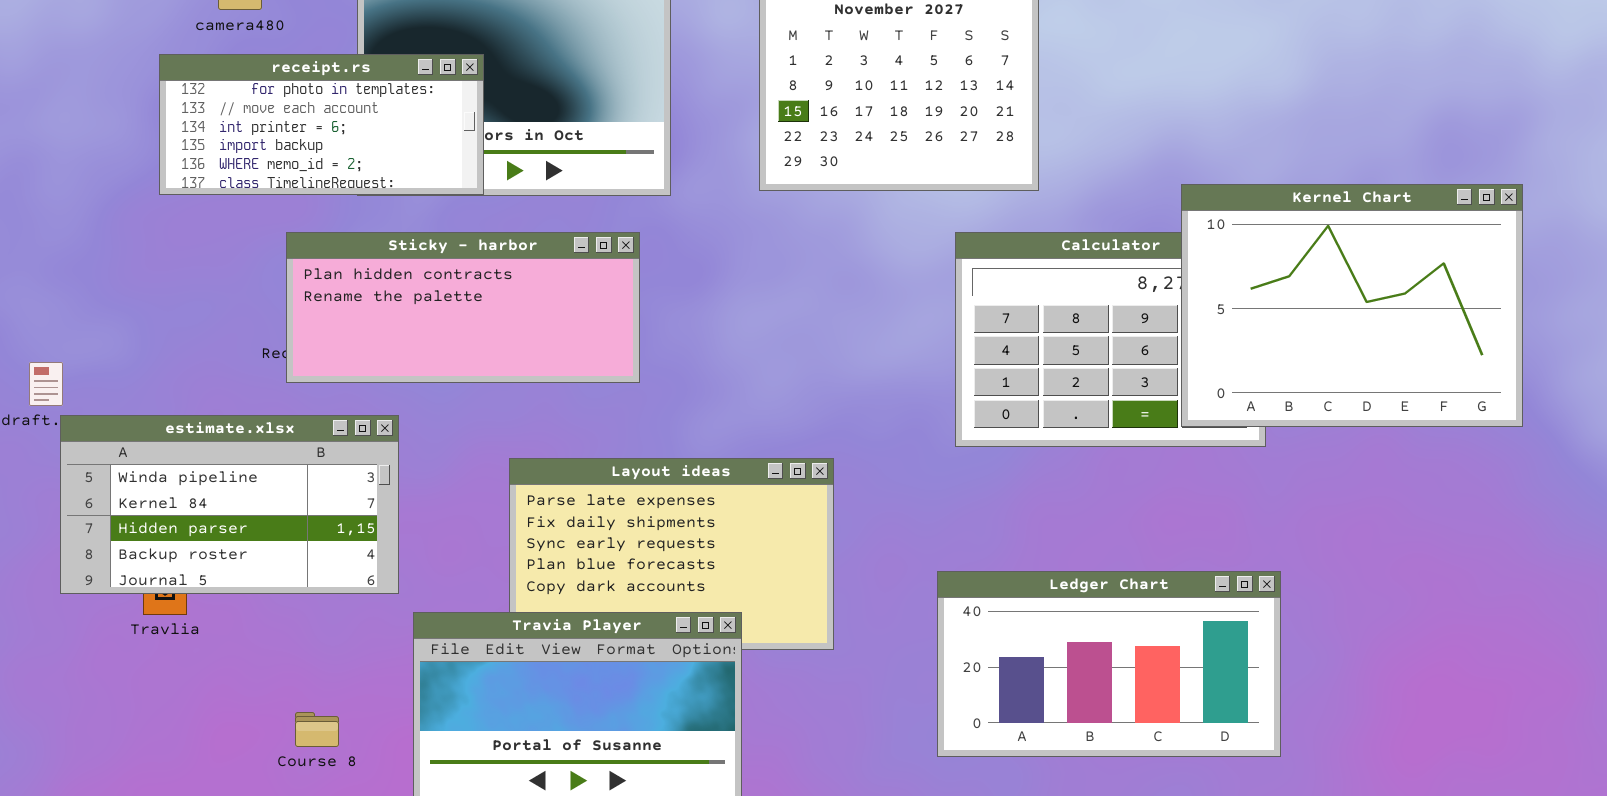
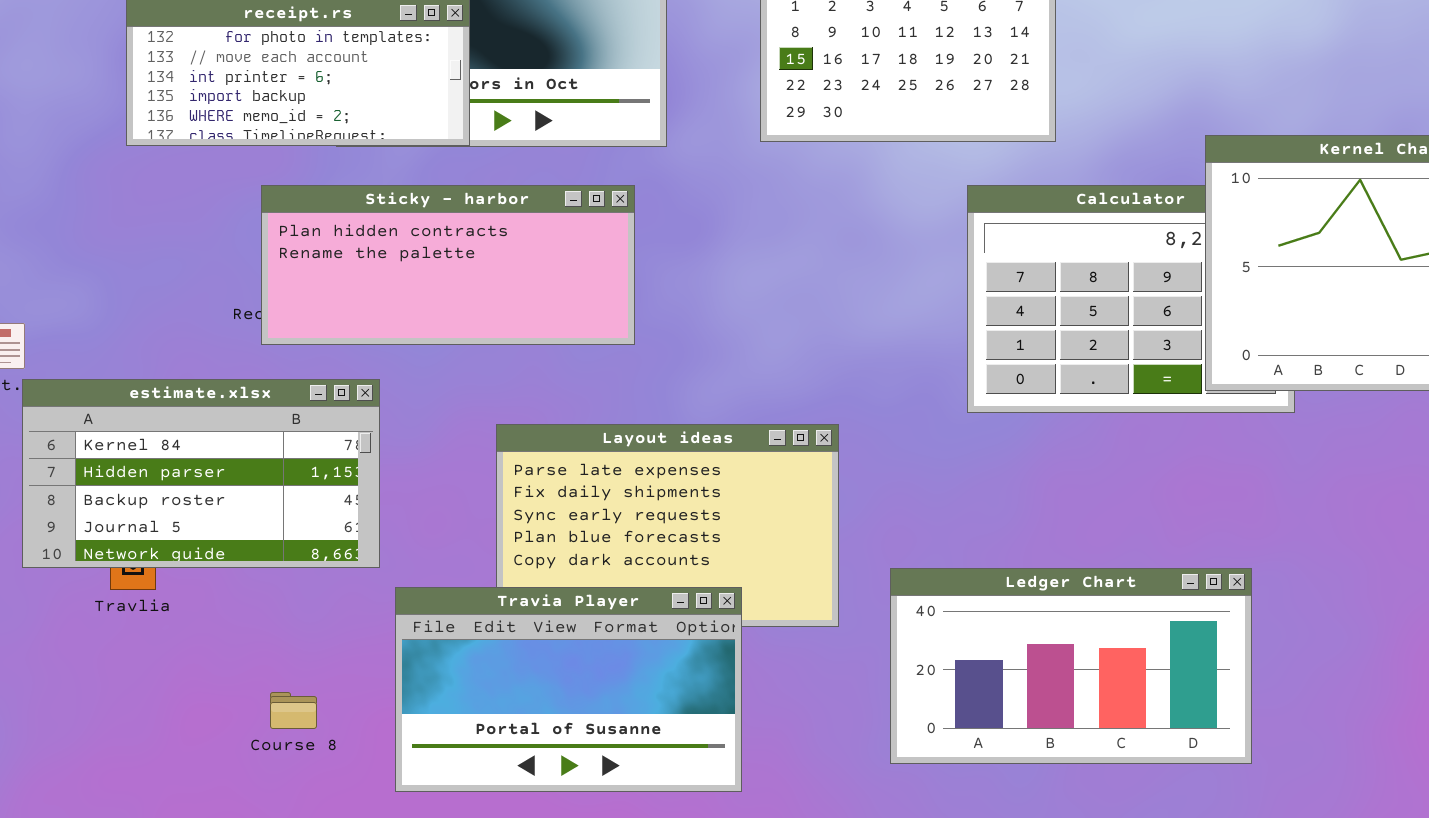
estimate.xlsx: [60,415,399,594] -> [22,379,380,568], scrolled down 1 row
Ledger Chart: [937,571,1281,757] -> [890,568,1252,764], moved

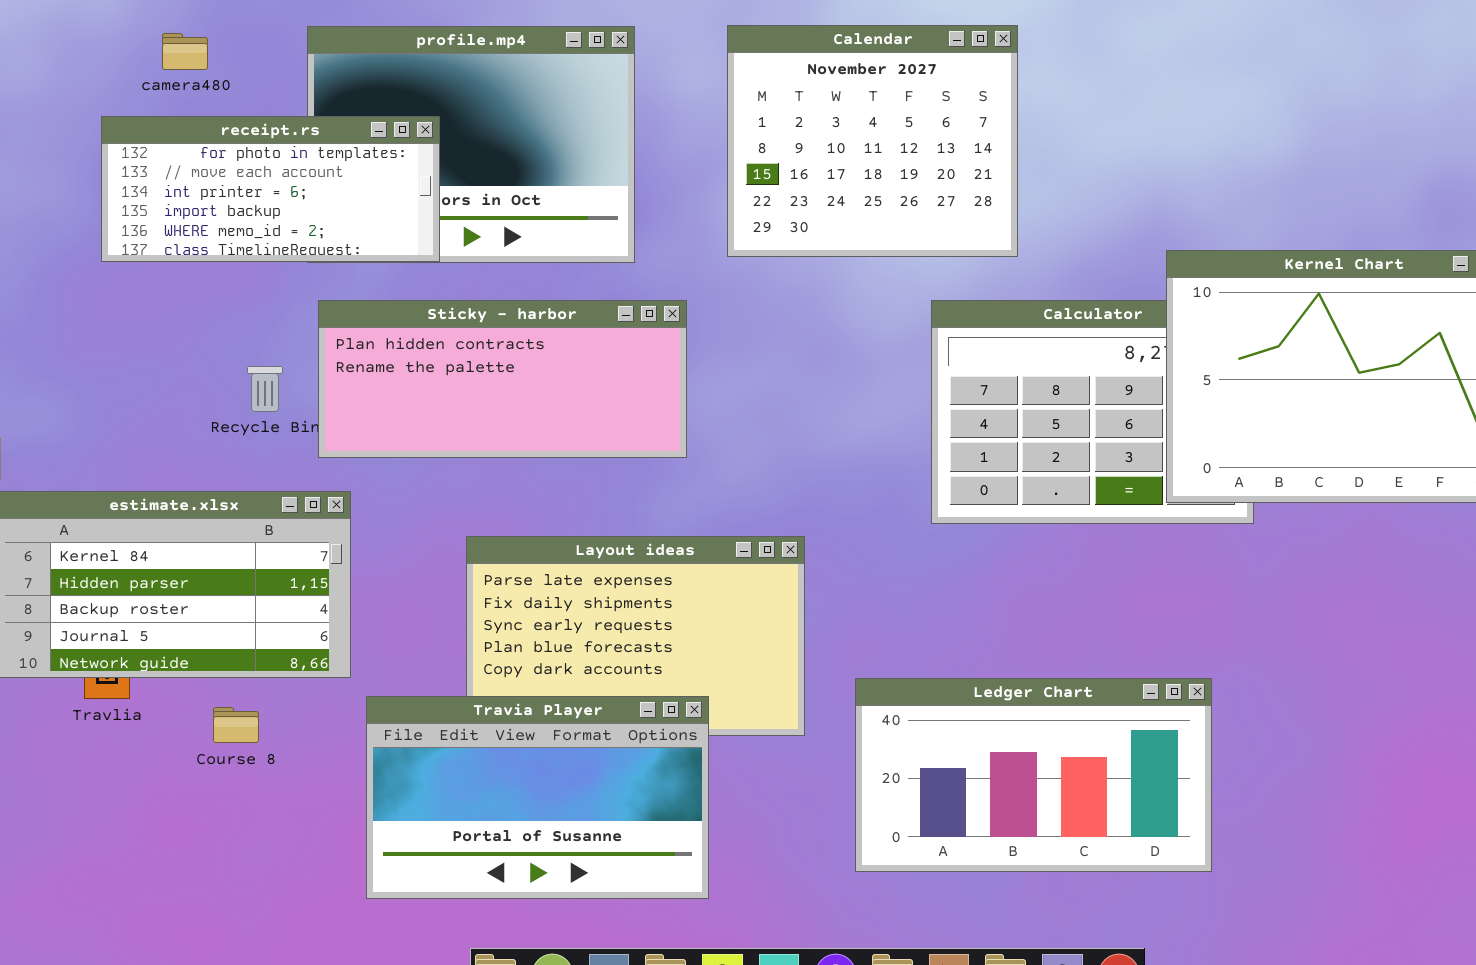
Sticky - harbor: [261,185,635,345] -> [318,300,687,458], moved
Course 8: [270,692,317,729] -> [213,707,259,743], moved

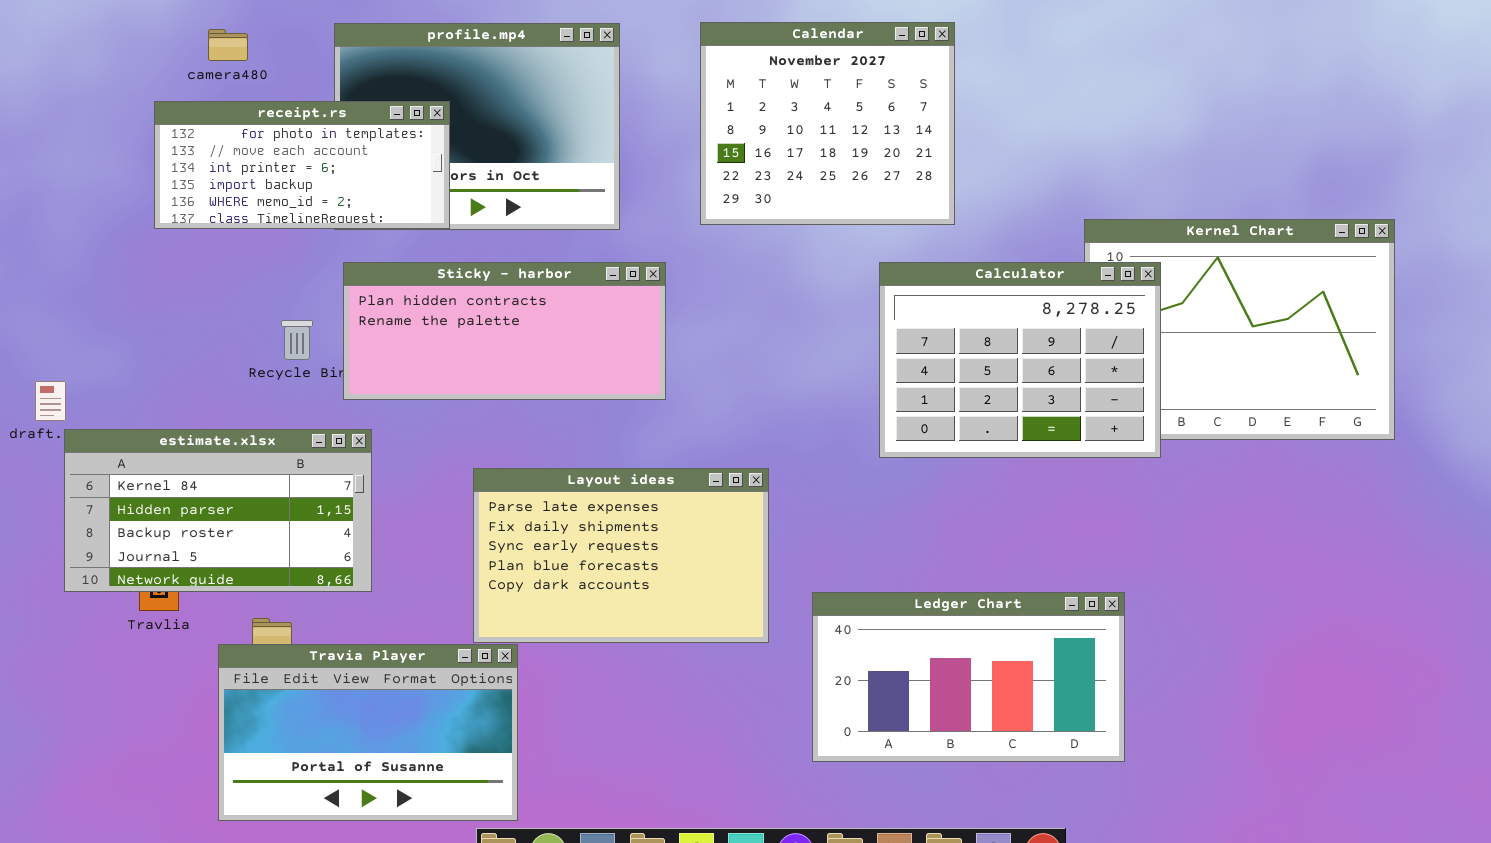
Calculator: [931,300,1254,524] -> [879,262,1161,458], raised
Travia Player: [366,696,709,899] -> [218,644,518,821], moved

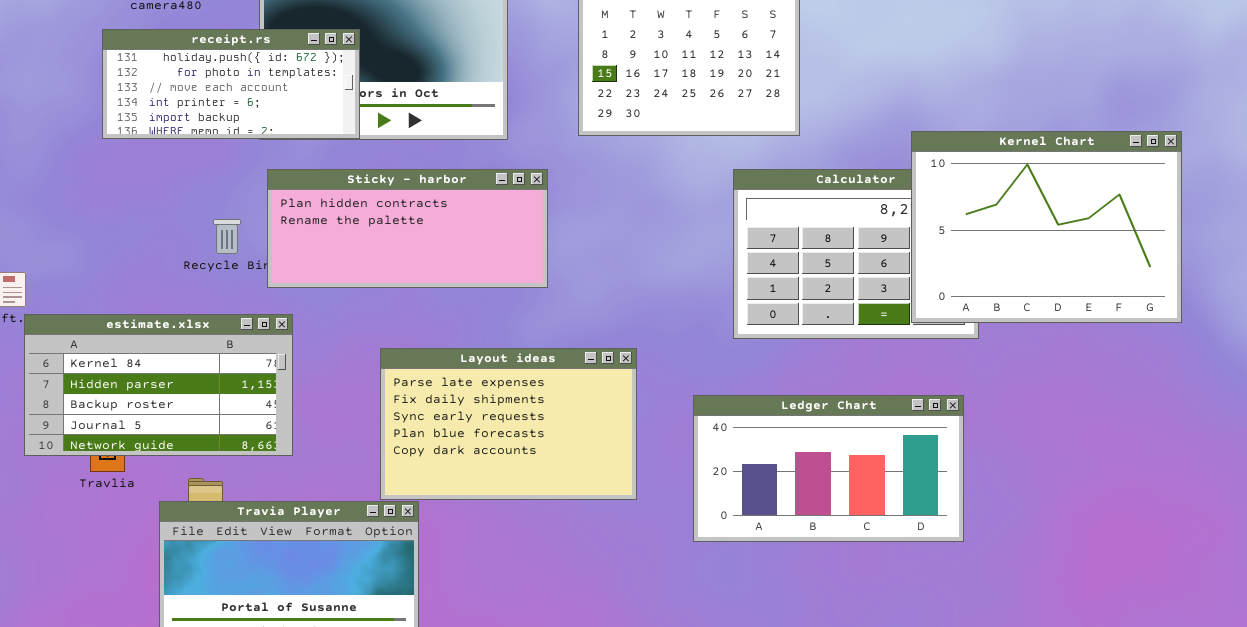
receipt.rs: [154,101,450,229] -> [102,29,360,139], scrolled up 1 row
Kernel Chart: [1084,219,1395,440] -> [911,131,1182,323], raised
Ledger Chart: [812,592,1125,762] -> [693,395,964,542], moved

